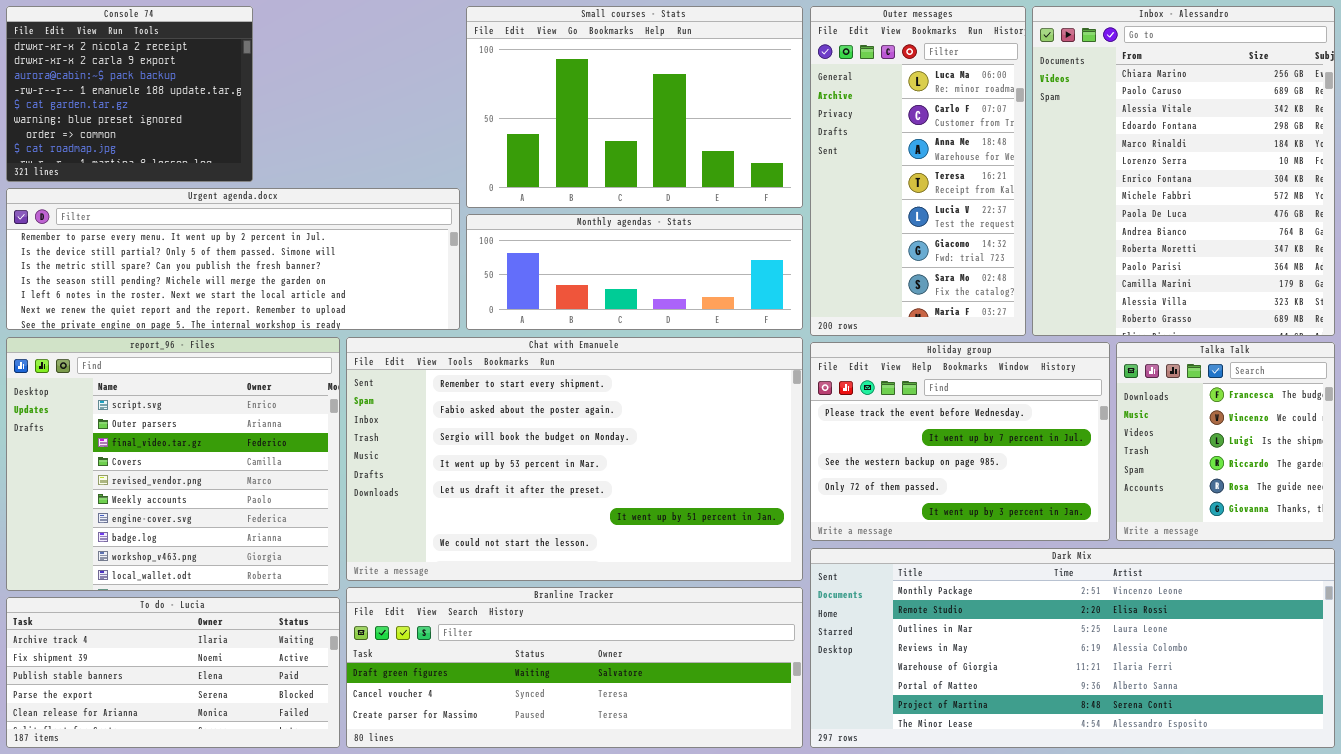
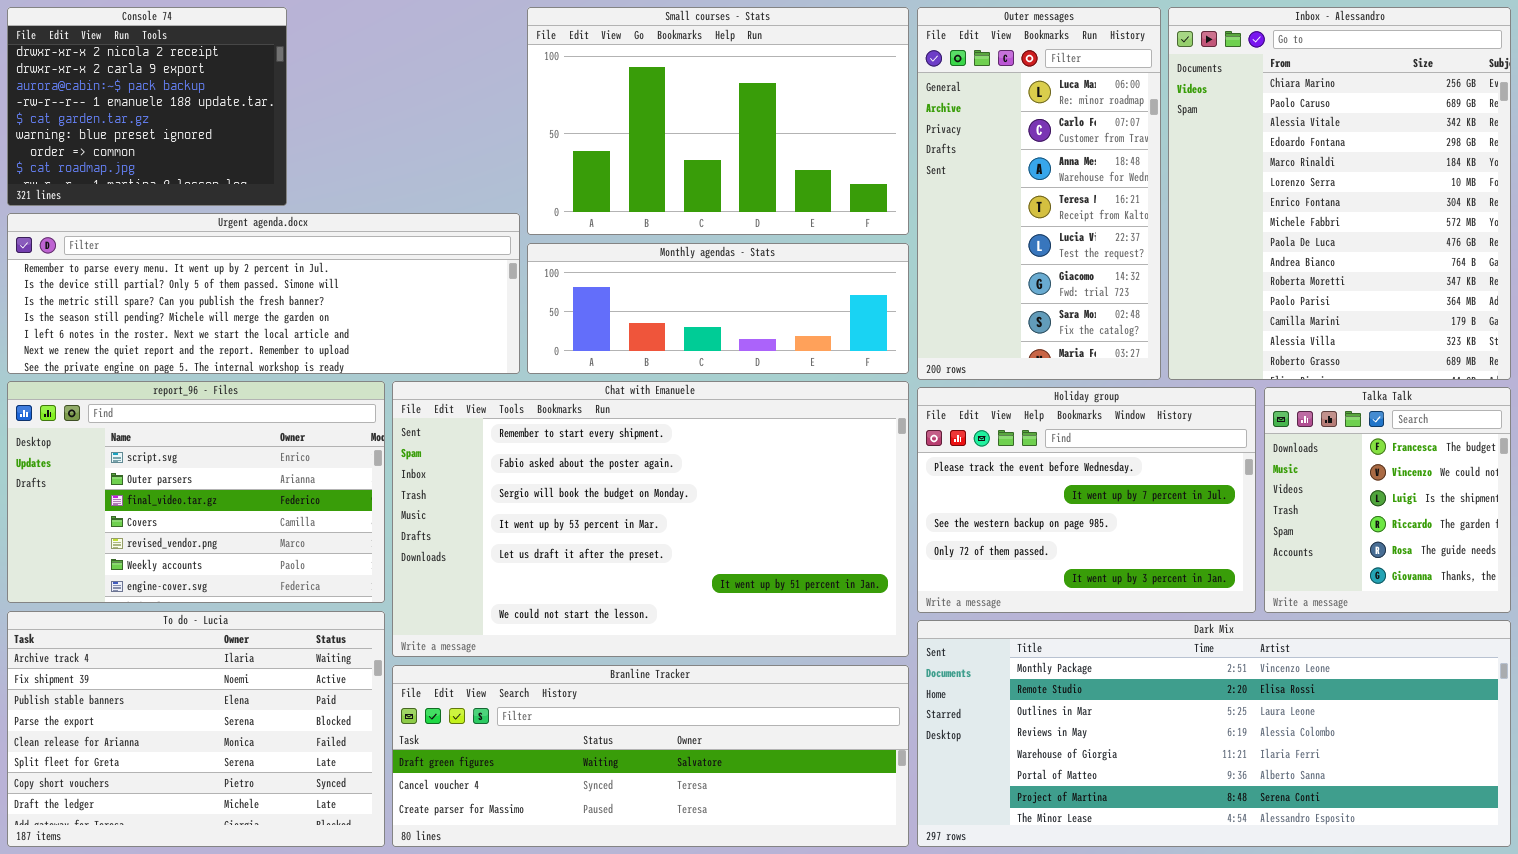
report_96 - Files: [6,337,340,591] -> [7,381,385,603], resized
To do - Lucia: [6,597,340,748] -> [7,611,385,847], resized

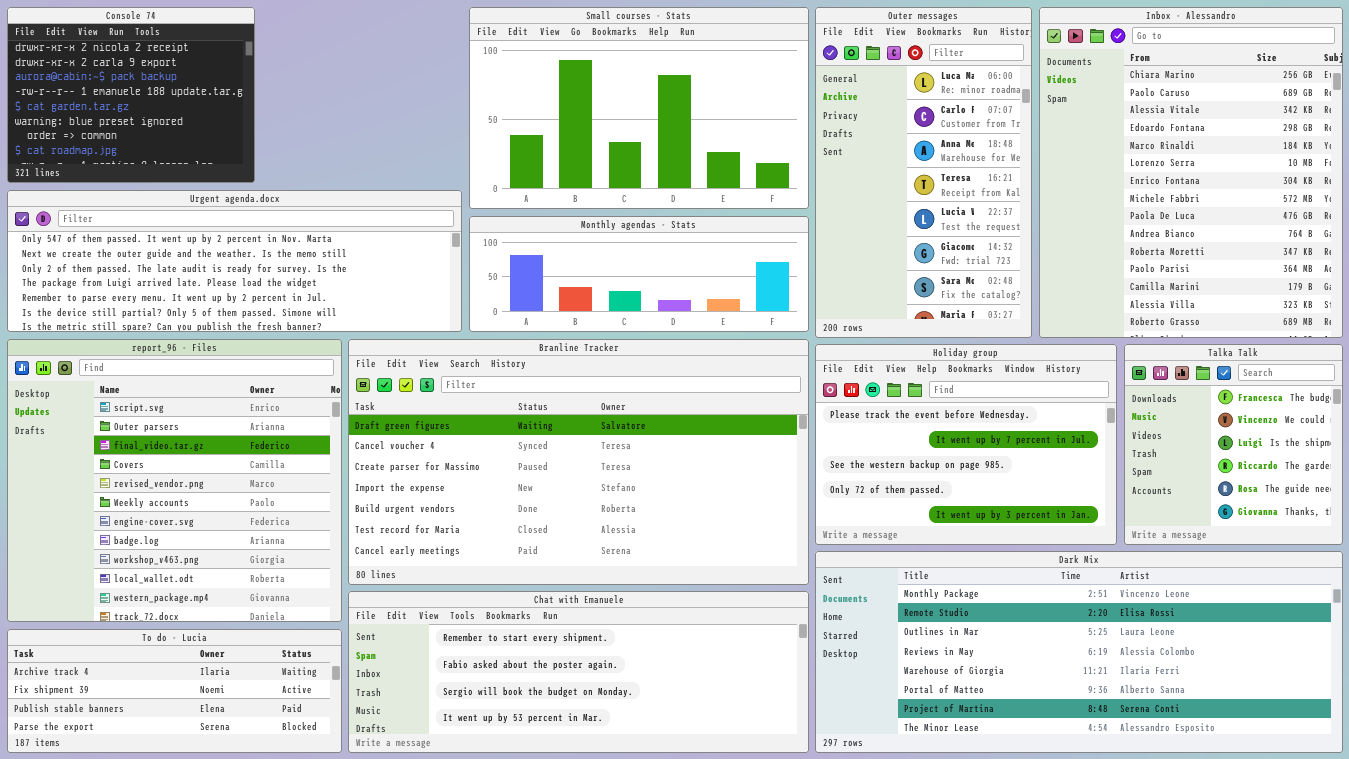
Urgent agenda.docx: [7,213,520,374] -> [7,190,462,332], scrolled up 4 rows
report_96 - Files: [7,381,385,603] -> [7,339,342,622], resized
Chat with Emanuele: [392,381,909,657] -> [348,591,809,753], moved, resized
To do - Lucia: [7,611,385,847] -> [7,629,342,753], resized
Branline Tracker: [392,665,909,847] -> [348,339,809,585], moved, resized

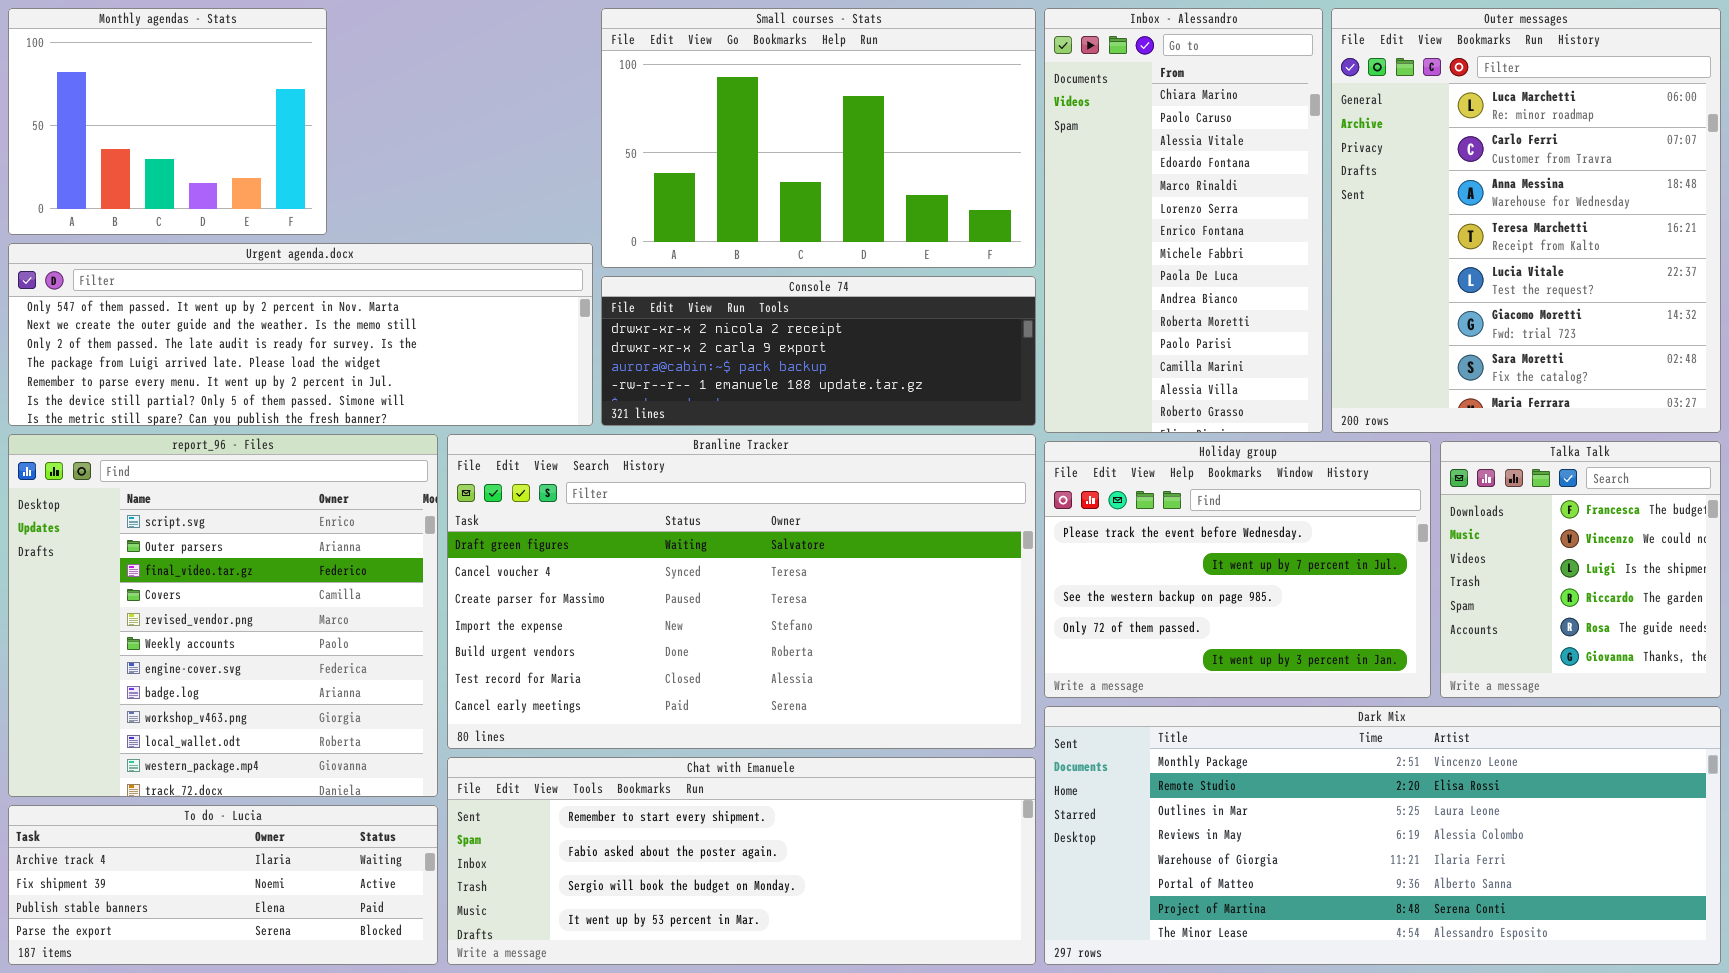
Console 74: [7,7,255,183] -> [601,276,1036,426], moved, resized
Outer messages: [815,7,1032,338] -> [1331,8,1721,433], moved, resized
Inbox - Alessandro: [1039,7,1343,338] -> [1044,8,1323,433], moved, resized
Monthly agendas - Stats: [469,216,809,332] -> [8,8,327,235], moved, resized

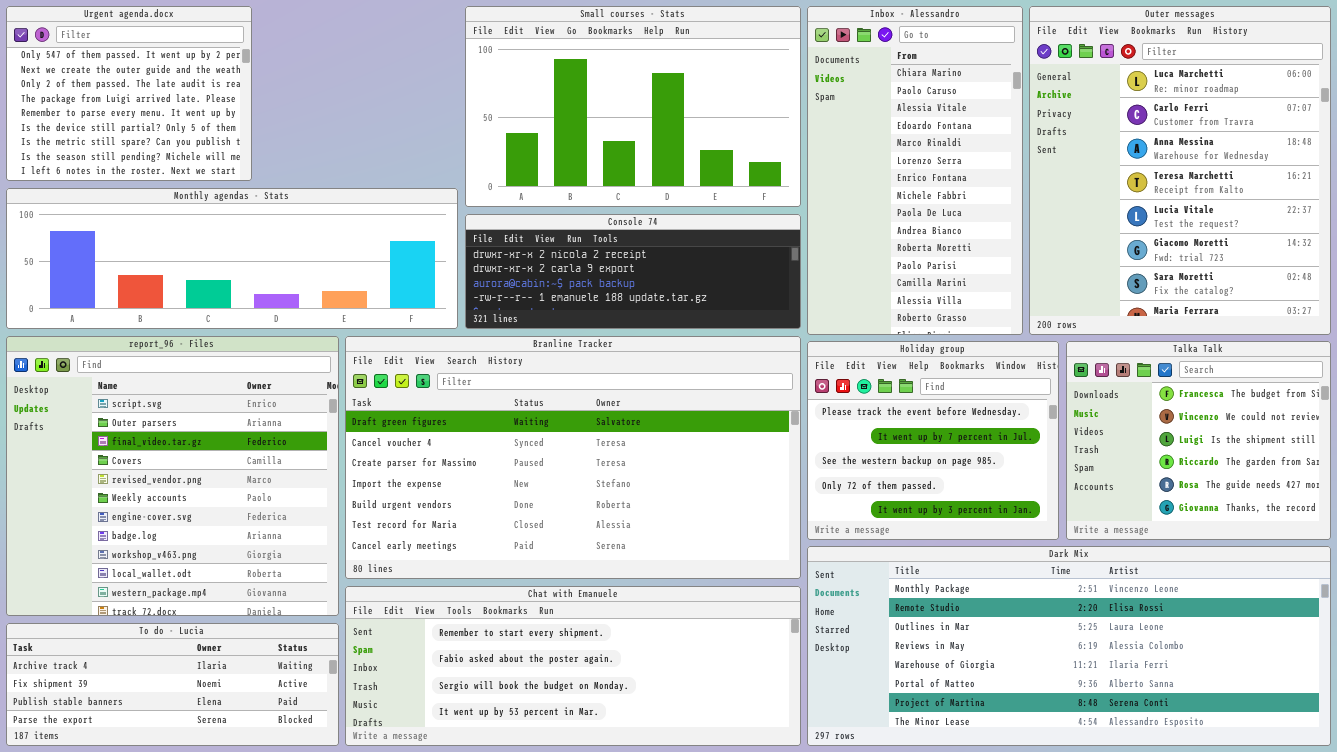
Monthly agendas - Stats: [8,8,327,235] -> [6,188,458,329], moved, resized
Urgent agenda.docx: [8,243,593,426] -> [6,6,252,181], moved, resized
Holiday group: [1044,441,1431,698] -> [807,341,1059,540], resized
Talka Talk: [1440,441,1721,698] -> [1066,341,1331,540], resized

